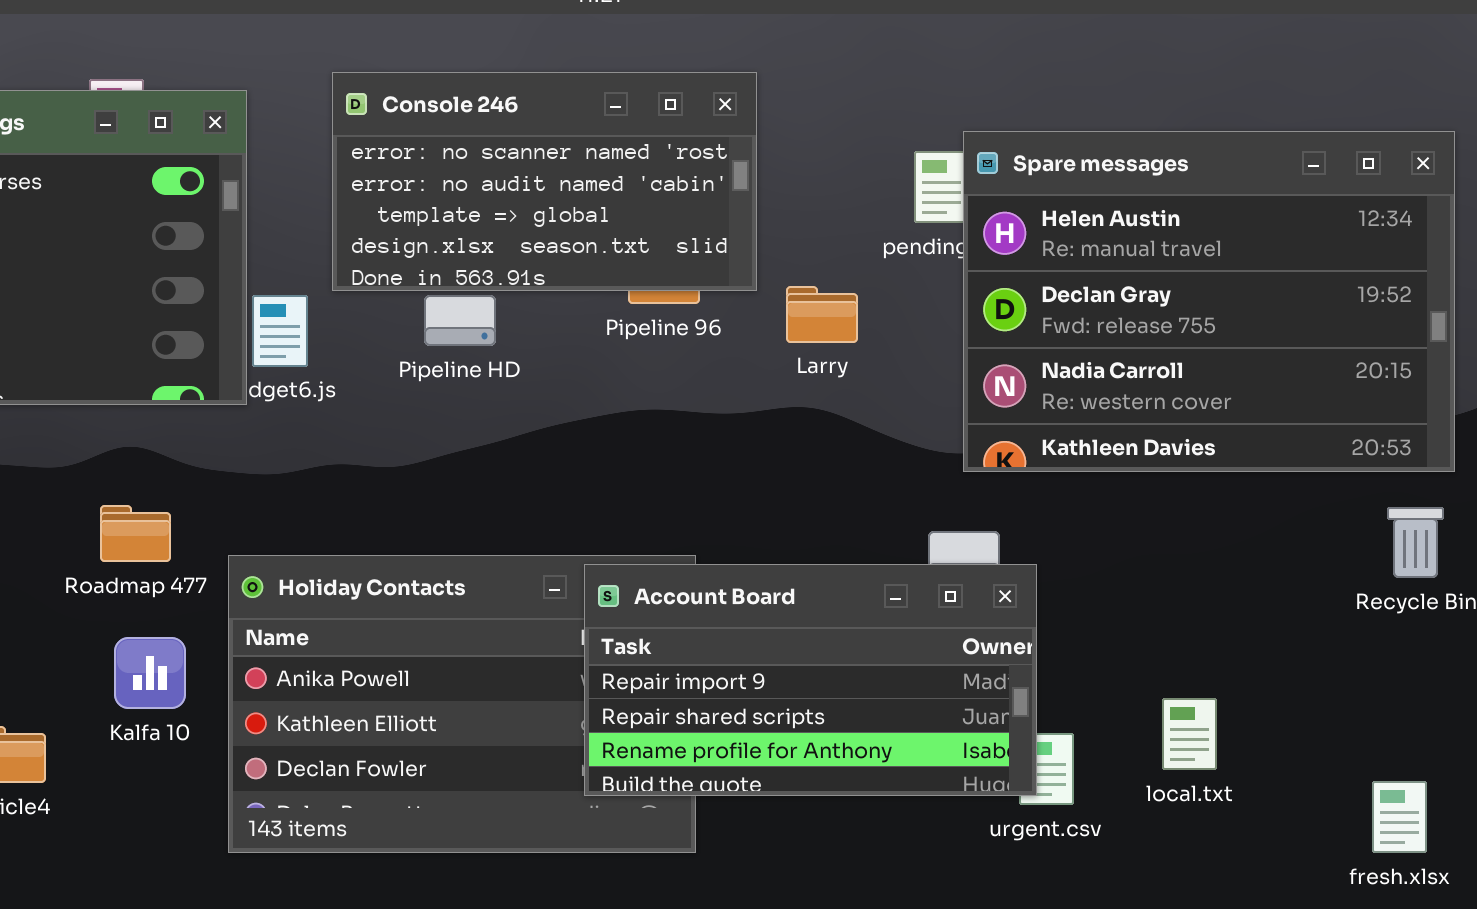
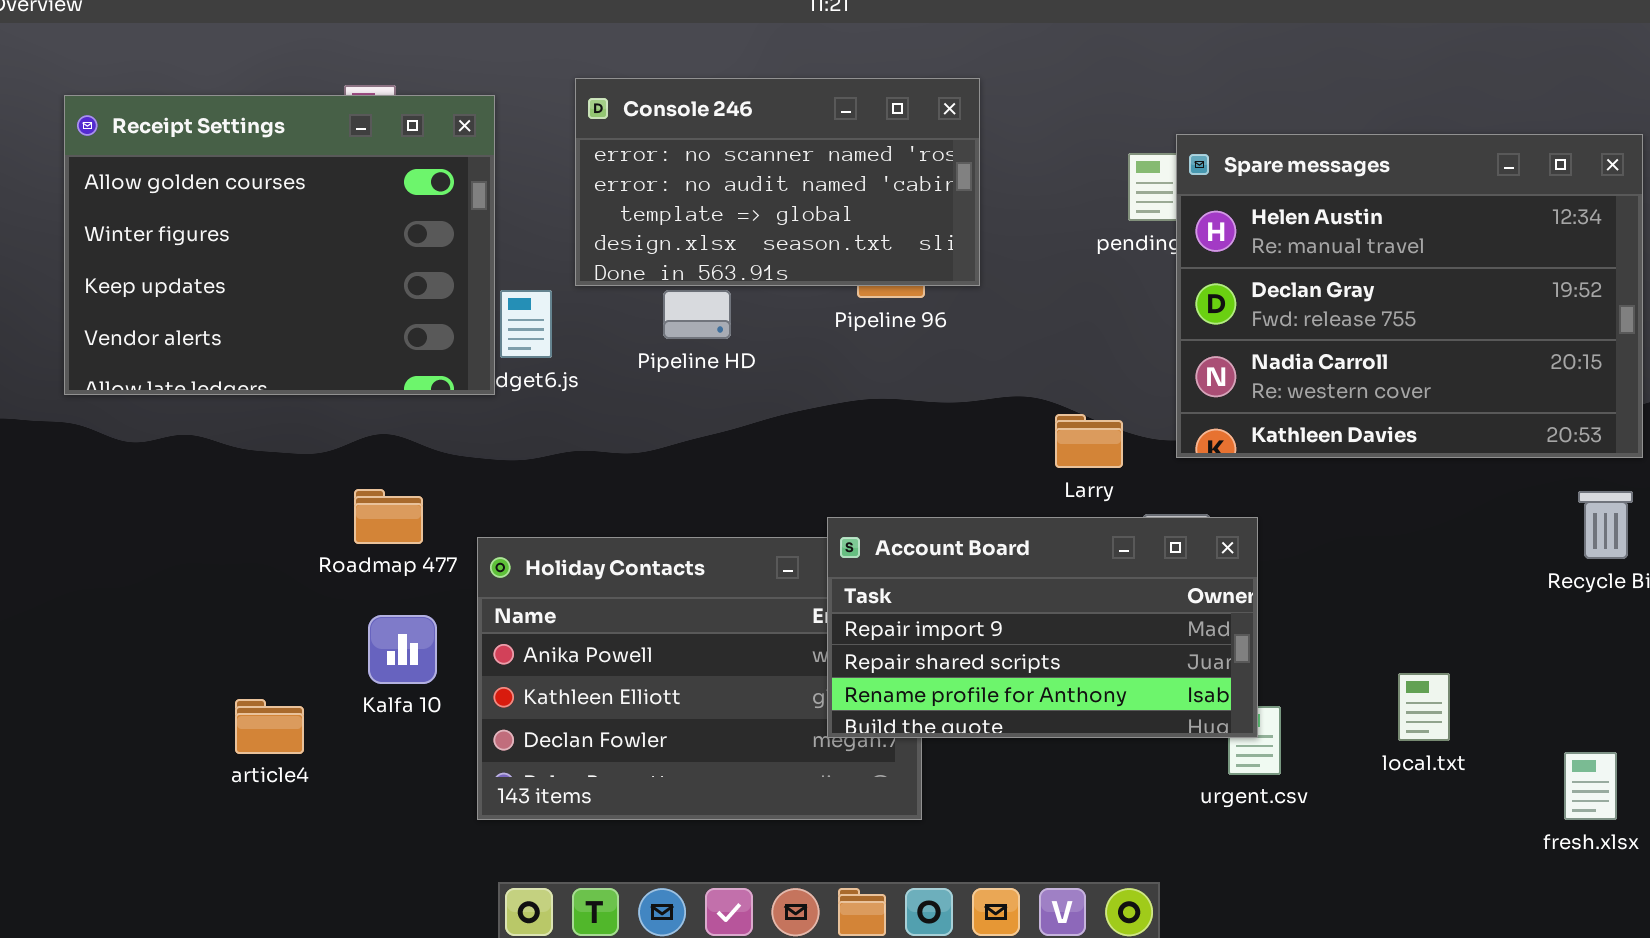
Larry: [786,286,858,343] -> [1055,414,1123,468], moved
Account Board: [584,564,1037,796] -> [827,517,1258,738], moved
local.txt: [1162,698,1217,770] -> [1398,673,1450,741], moved

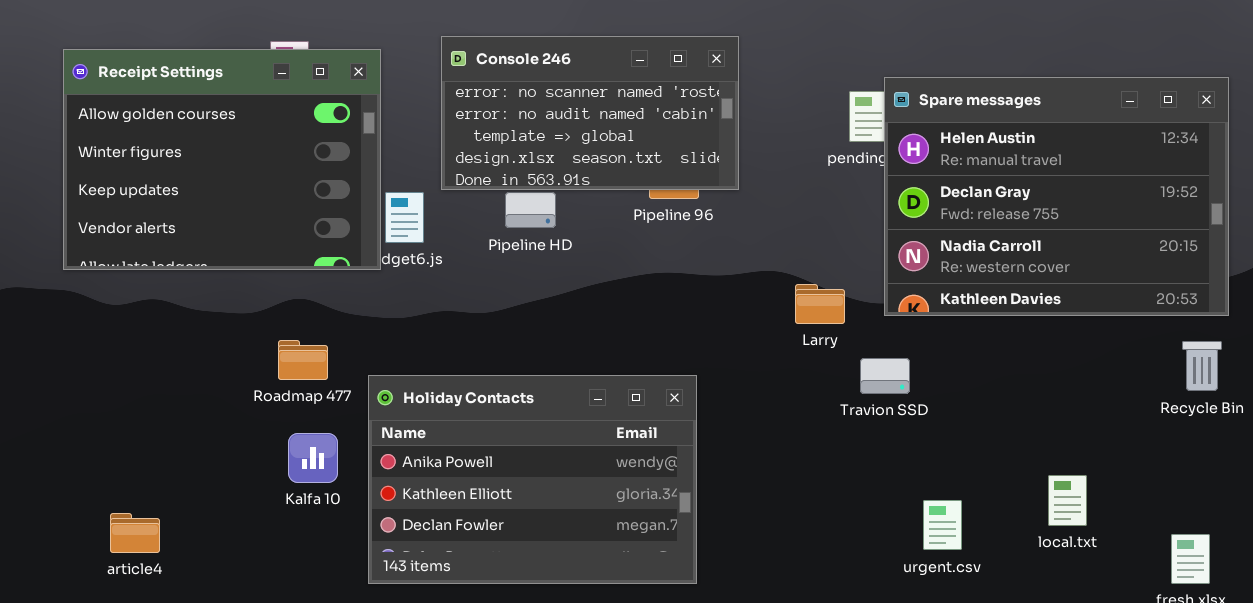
Account Board: [827,517,1258,738] -> none, closed
article4: [235,699,304,754] -> [110,513,160,553], moved

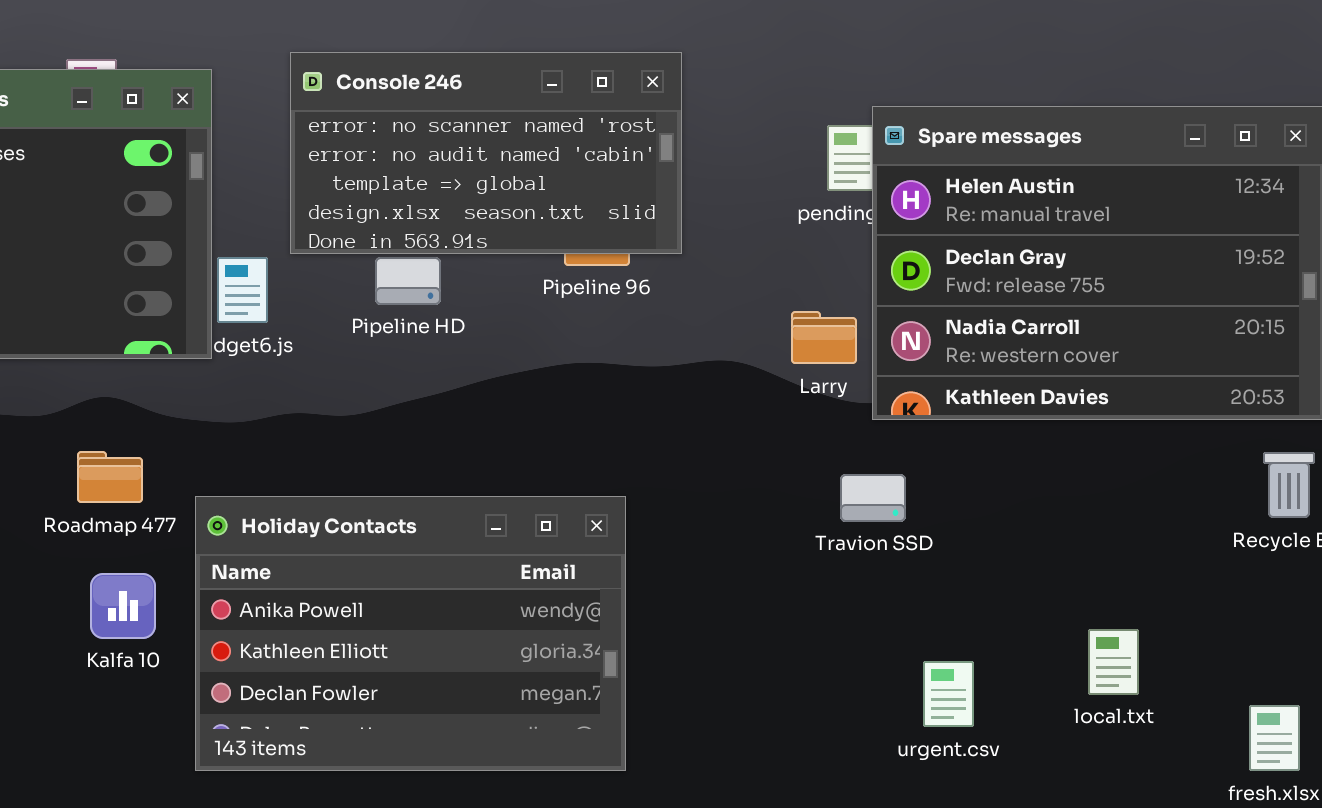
Larry: [795,284,845,324] -> [791,311,857,364], moved

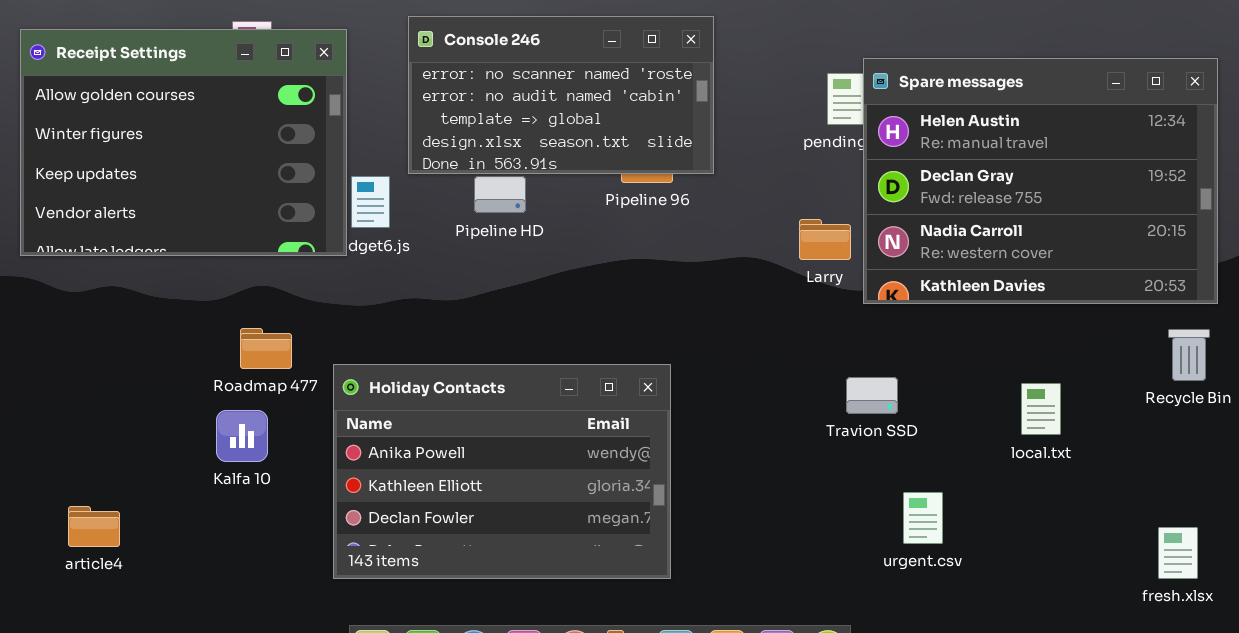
Travion SSD: [840,474,906,522] -> [846,377,898,414], moved
Kalfa 10: [90,573,156,639] -> [216,410,268,462], moved
local.txt: [1088,629,1139,695] -> [1021,383,1061,435], moved

